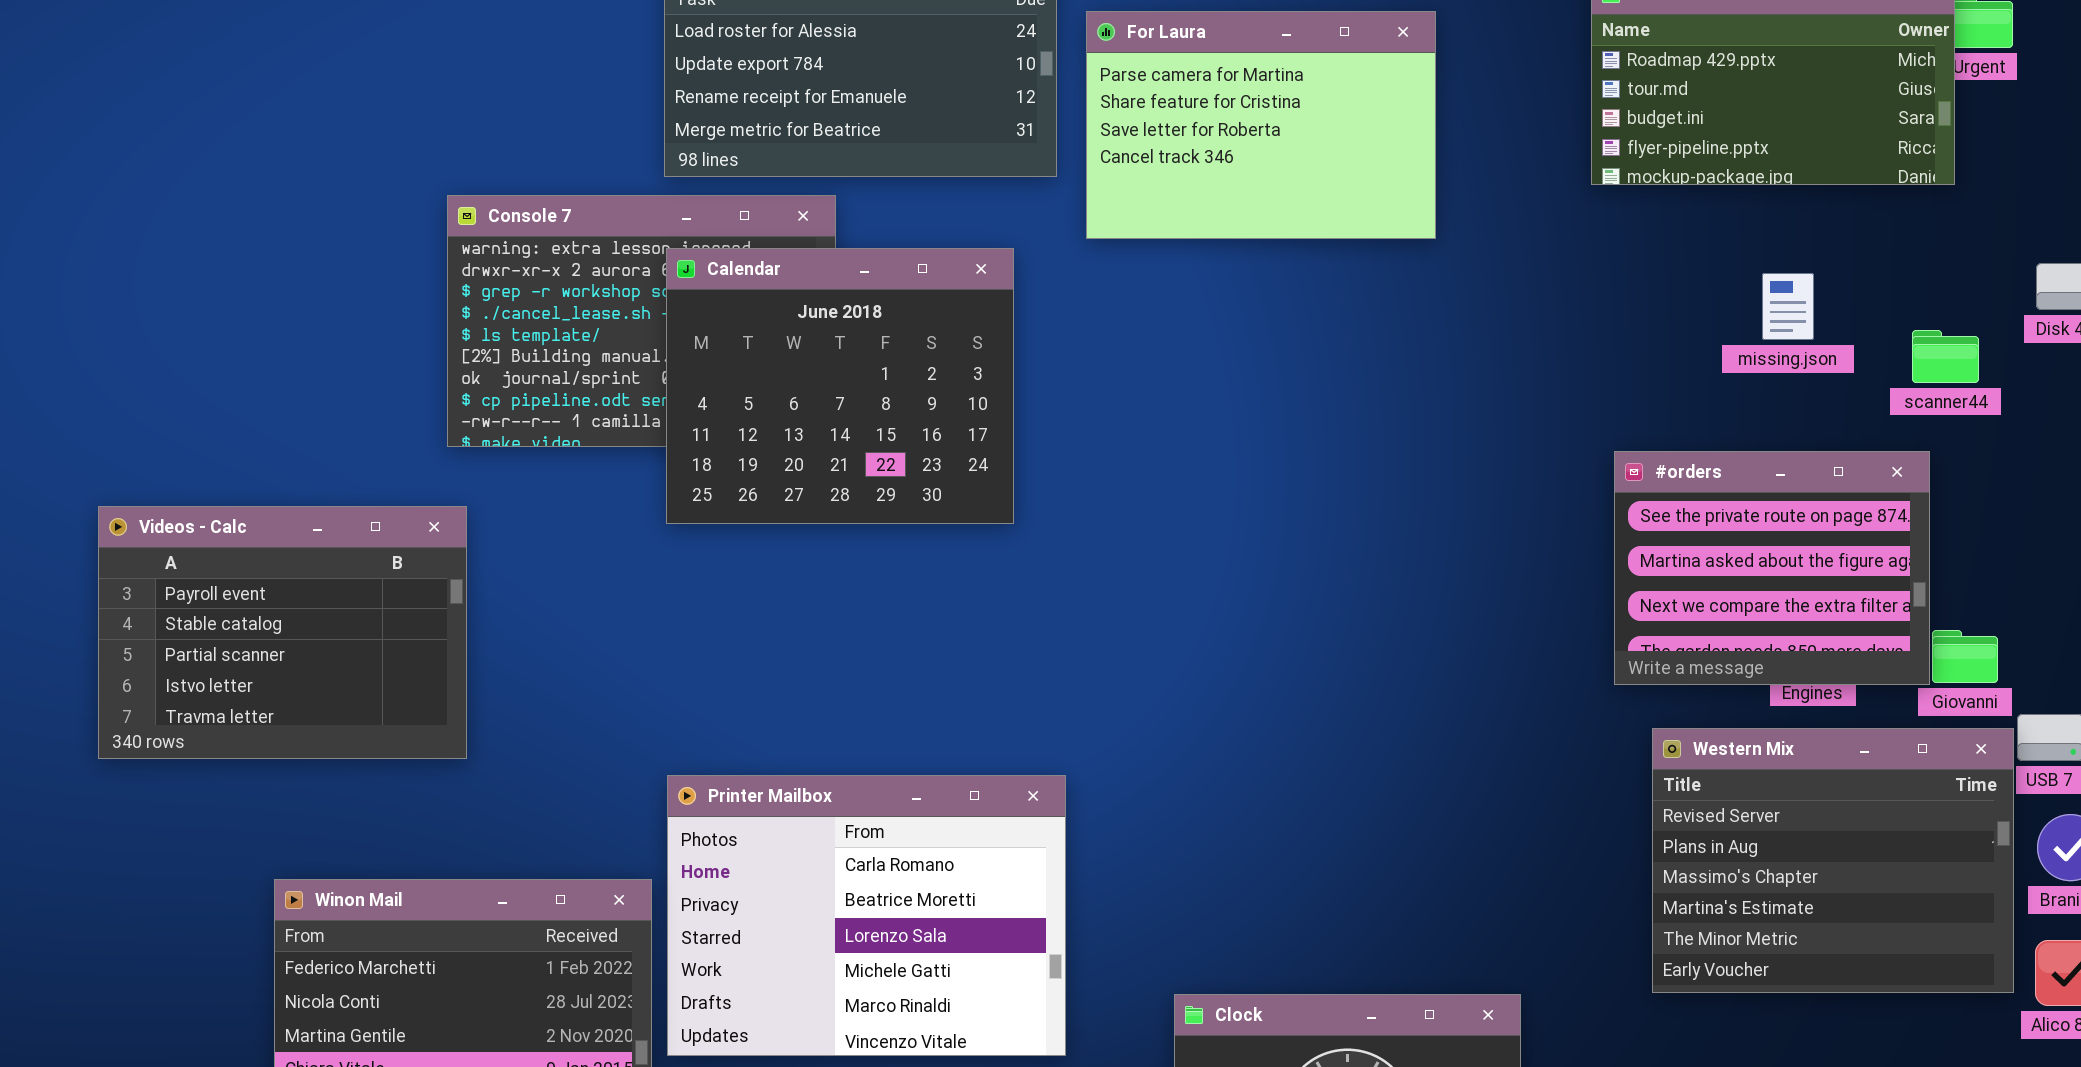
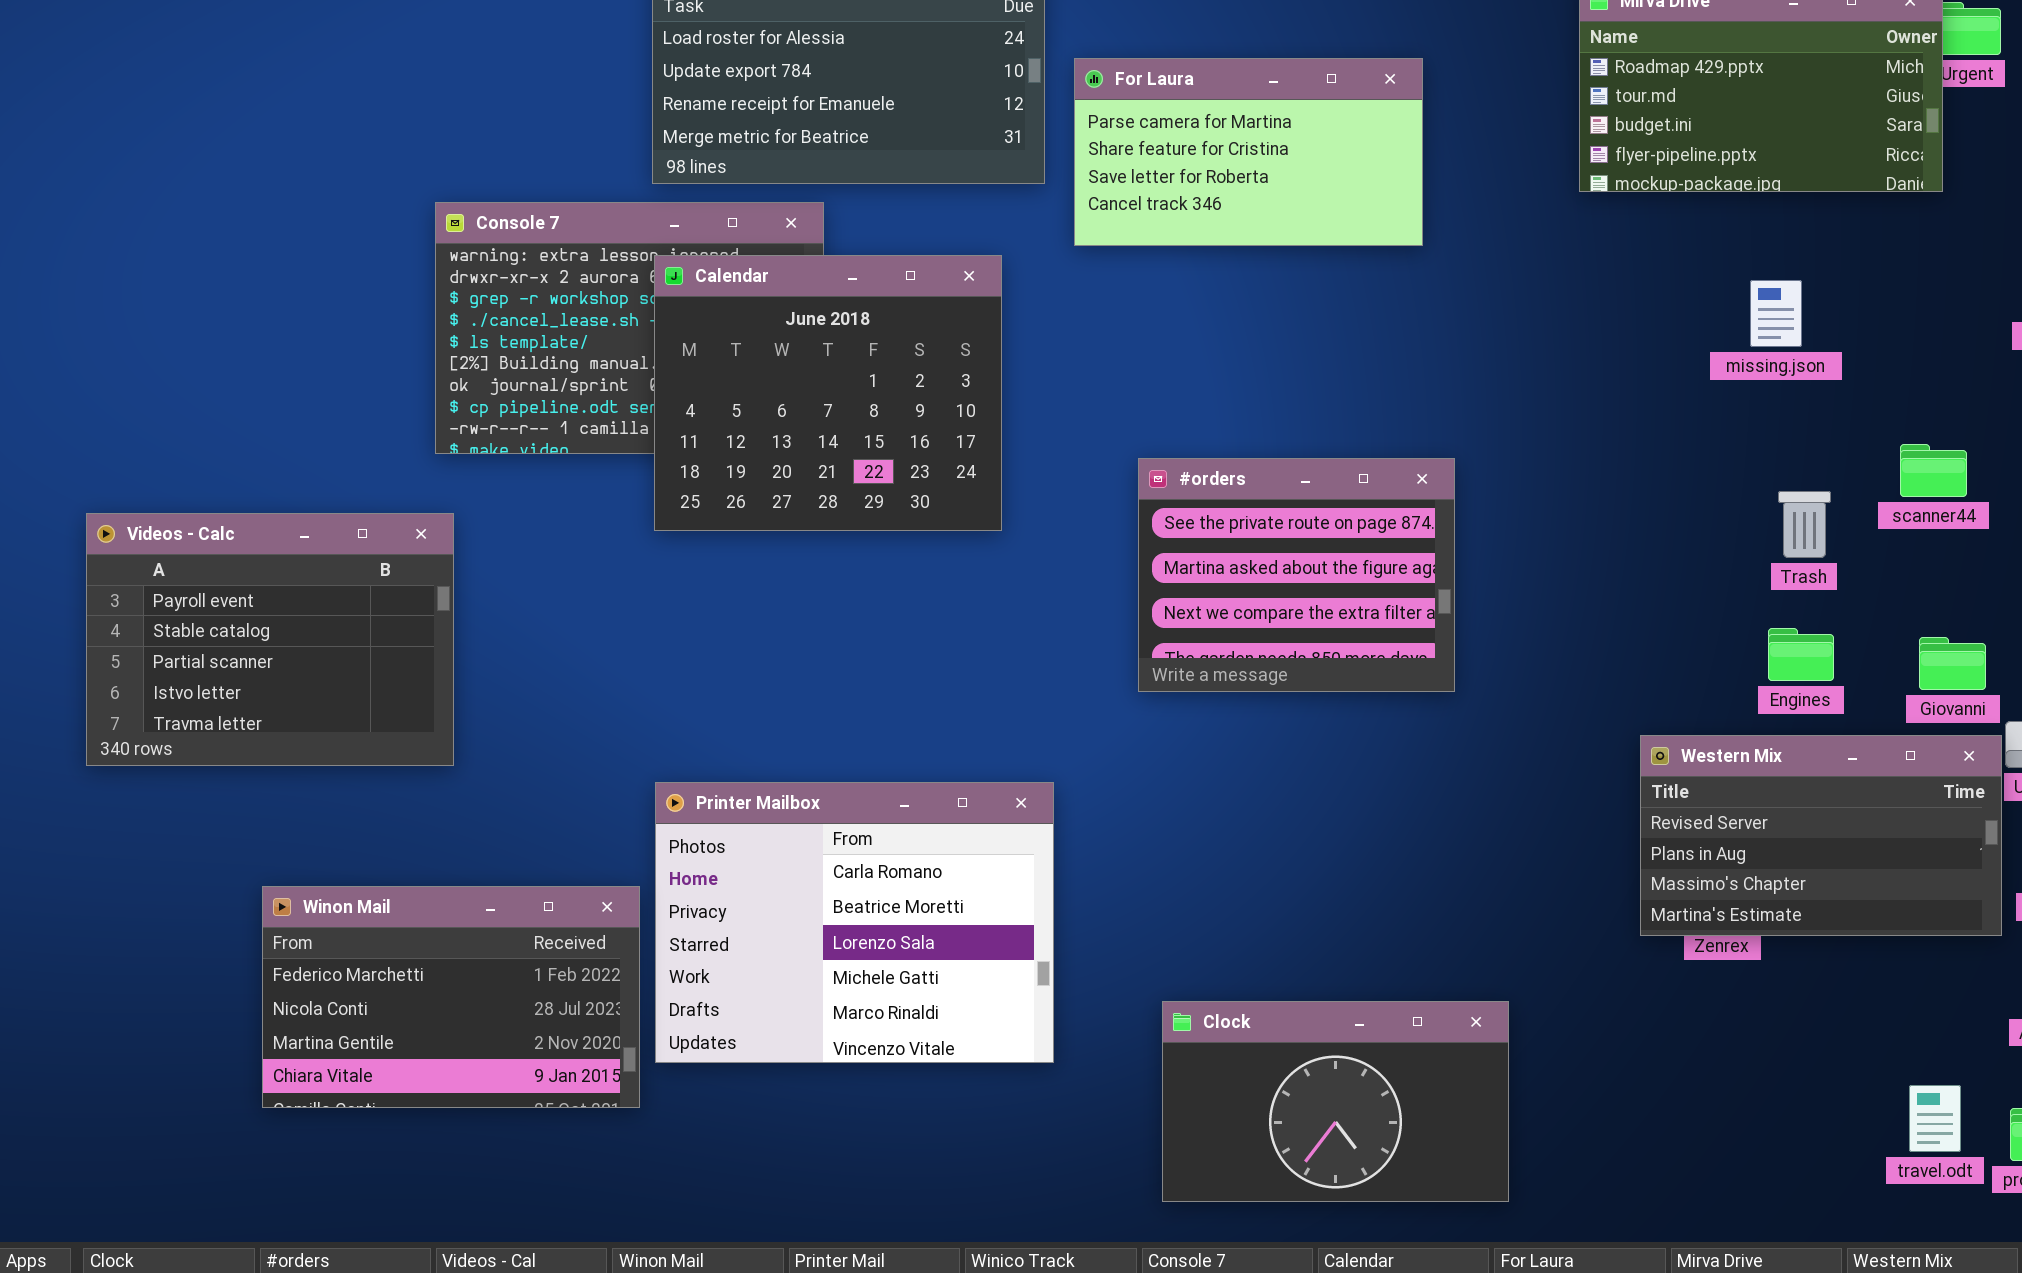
For Laura: [1086,11,1436,239] -> [1074,58,1423,246], resized
scanner44: [1912,330,1979,383] -> [1900,444,1967,497], moved
#orders: [1614,451,1930,685] -> [1138,458,1455,692], moved
Western Mix: [1652,728,2014,993] -> [1640,735,2002,936], resized

